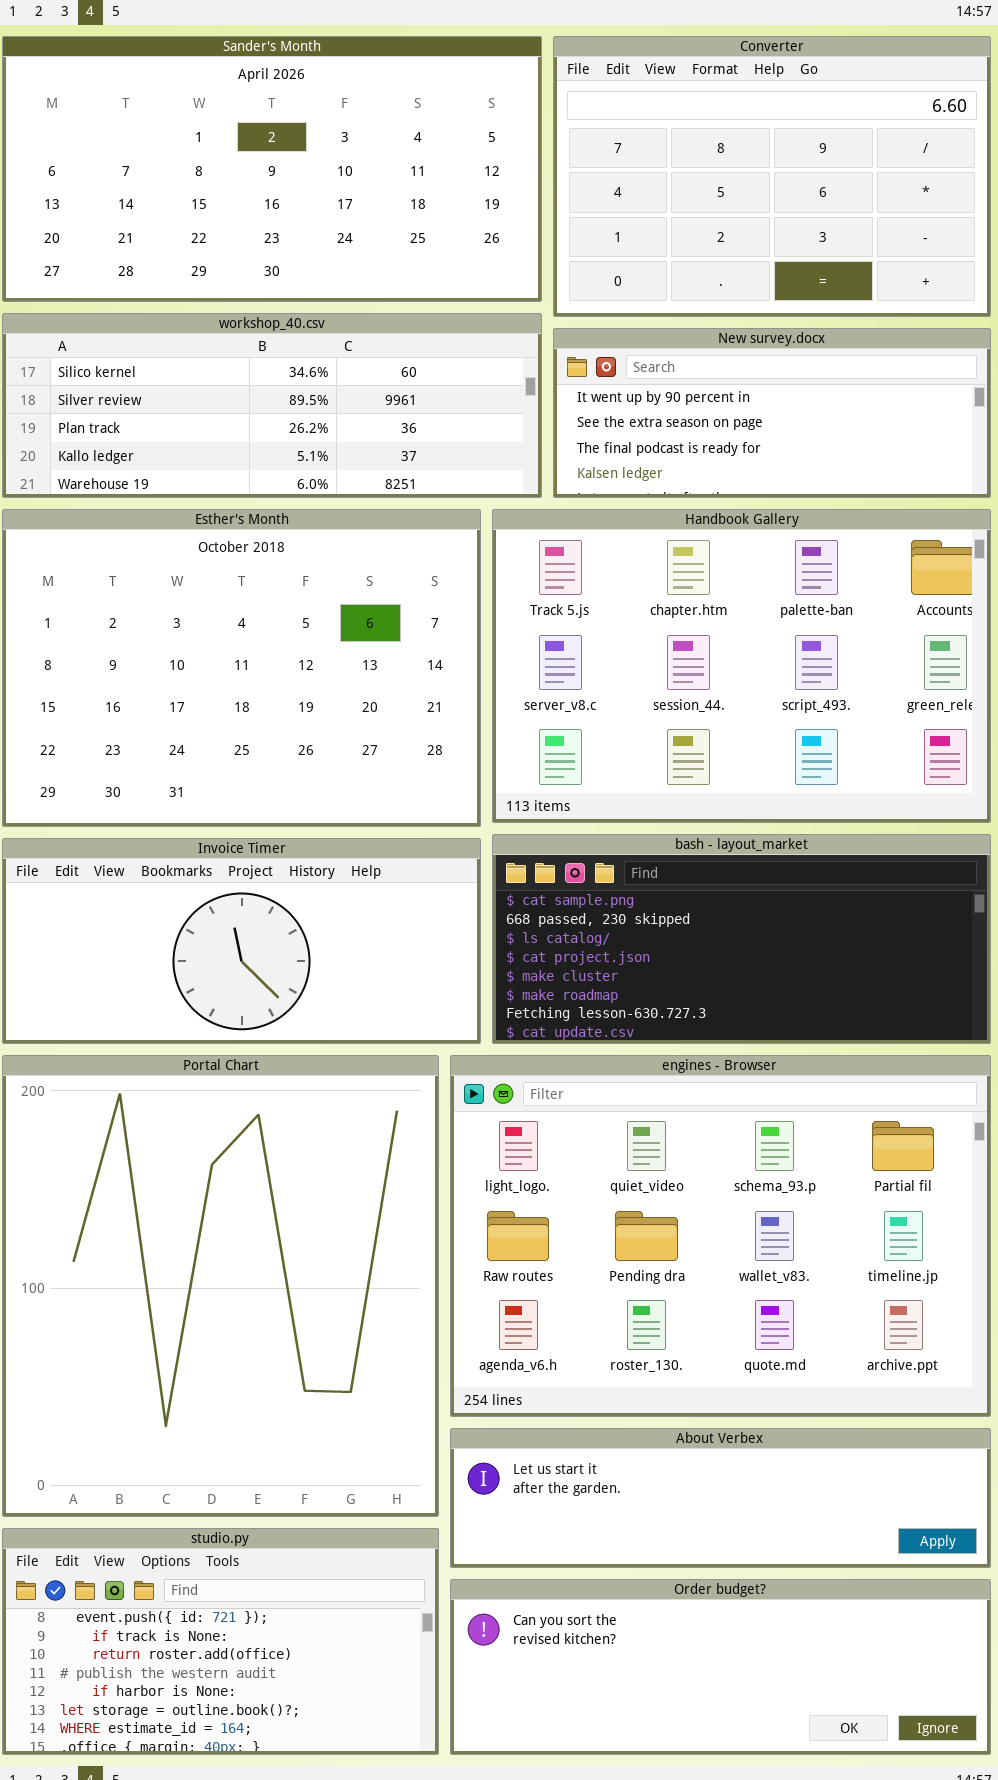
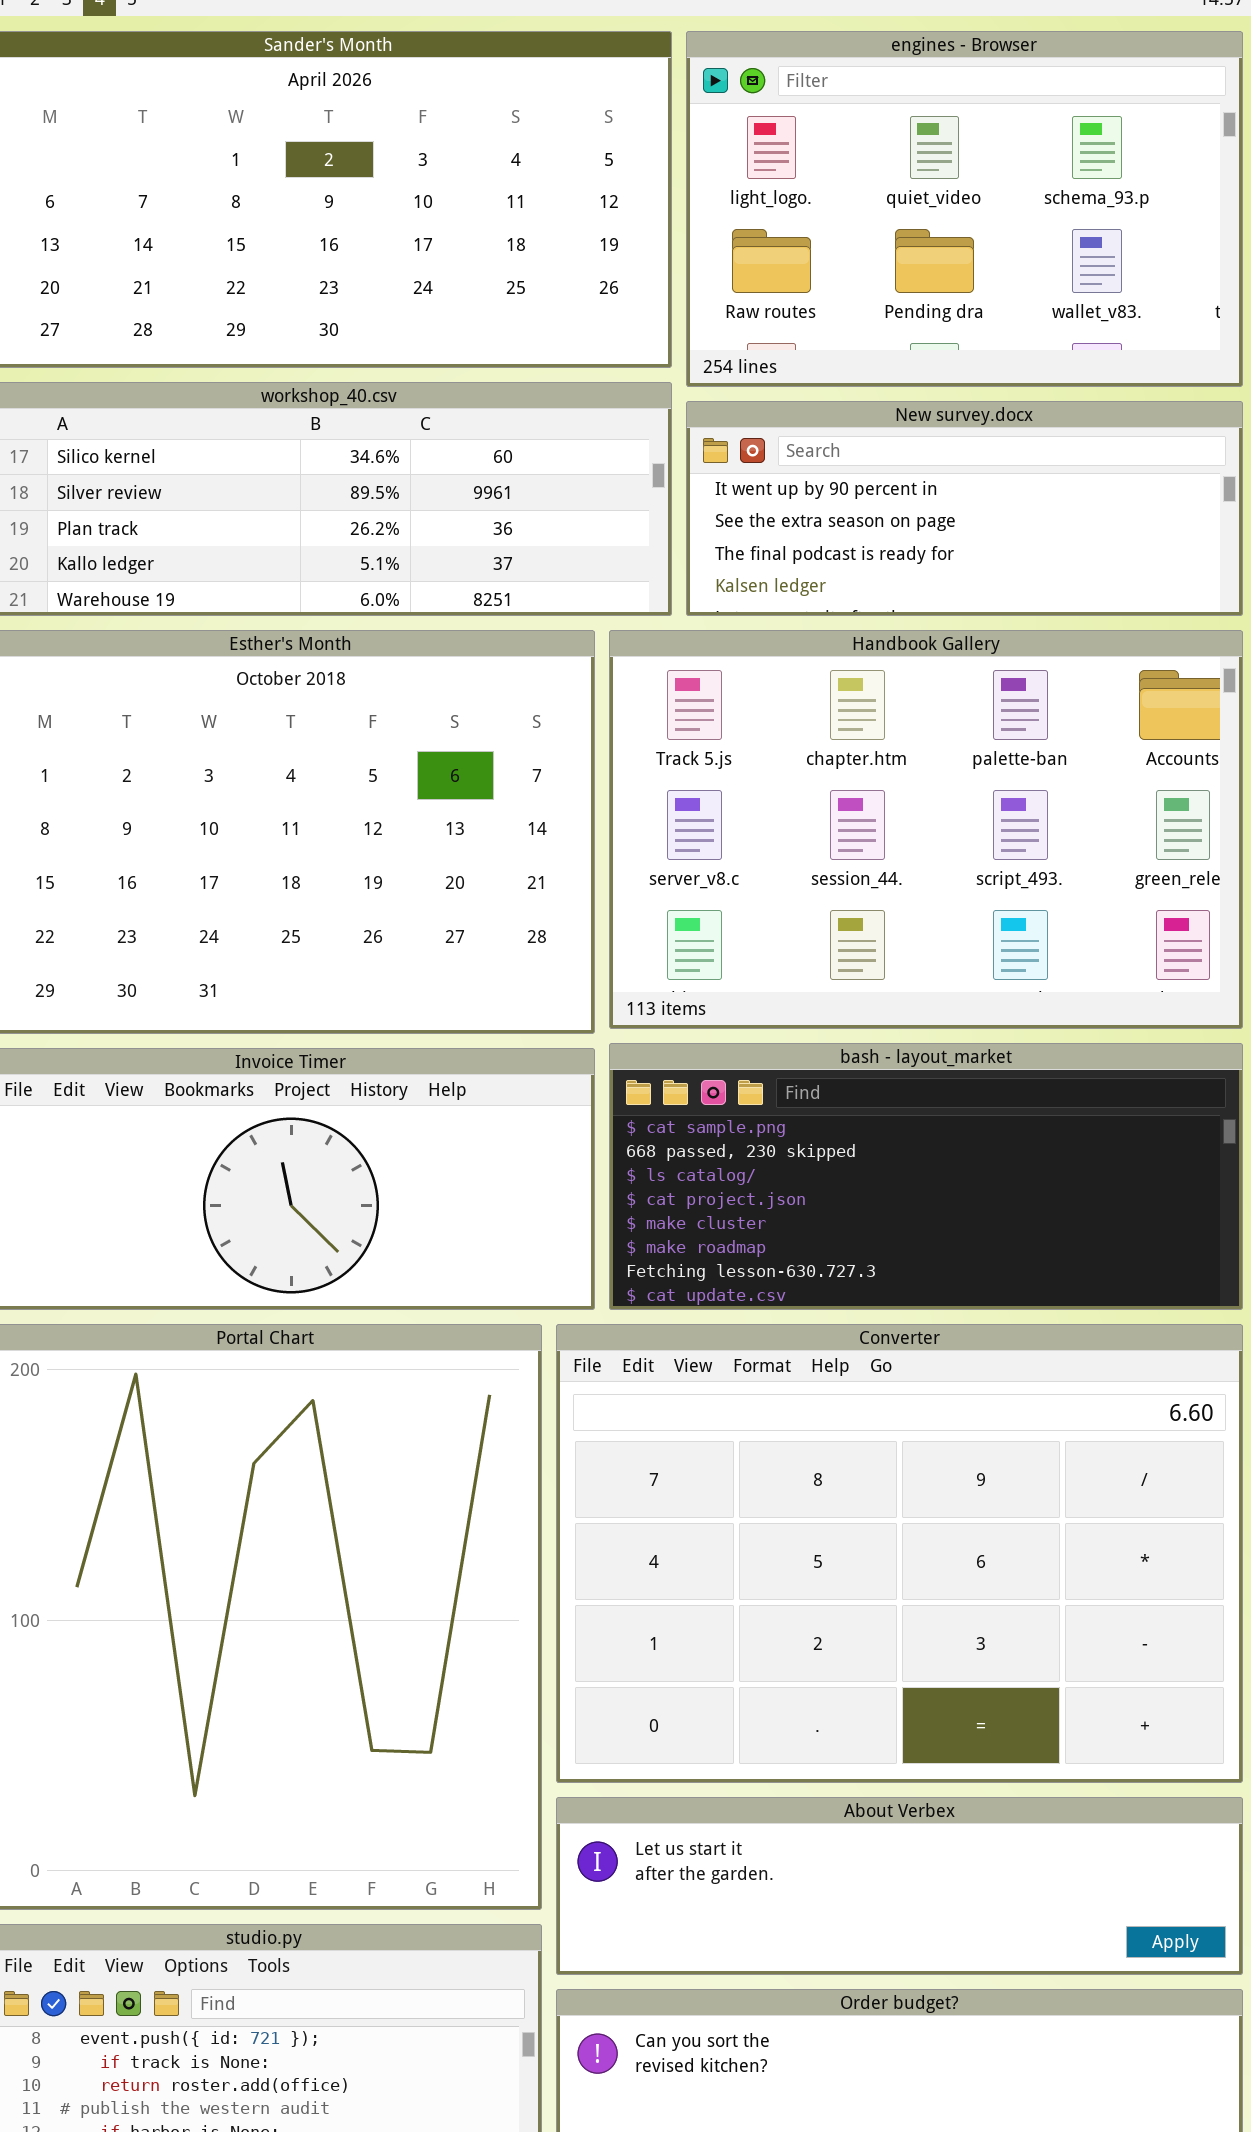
Converter: [553,36,991,317] -> [556,1324,1243,1783], moved, resized
engines - Browser: [450,1055,991,1417] -> [686,31,1243,387], moved, resized

